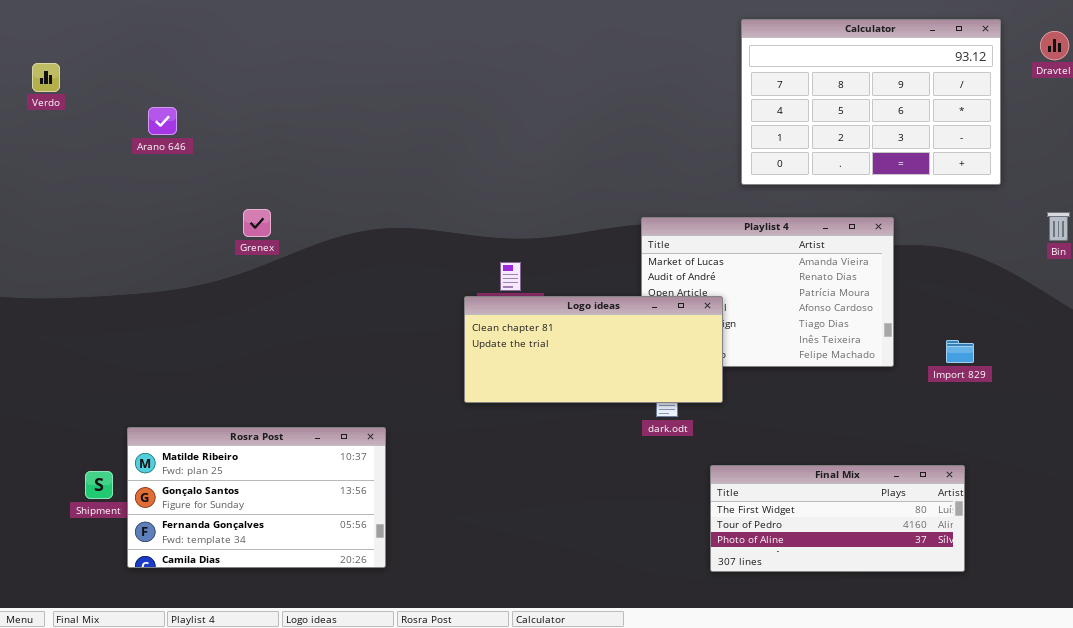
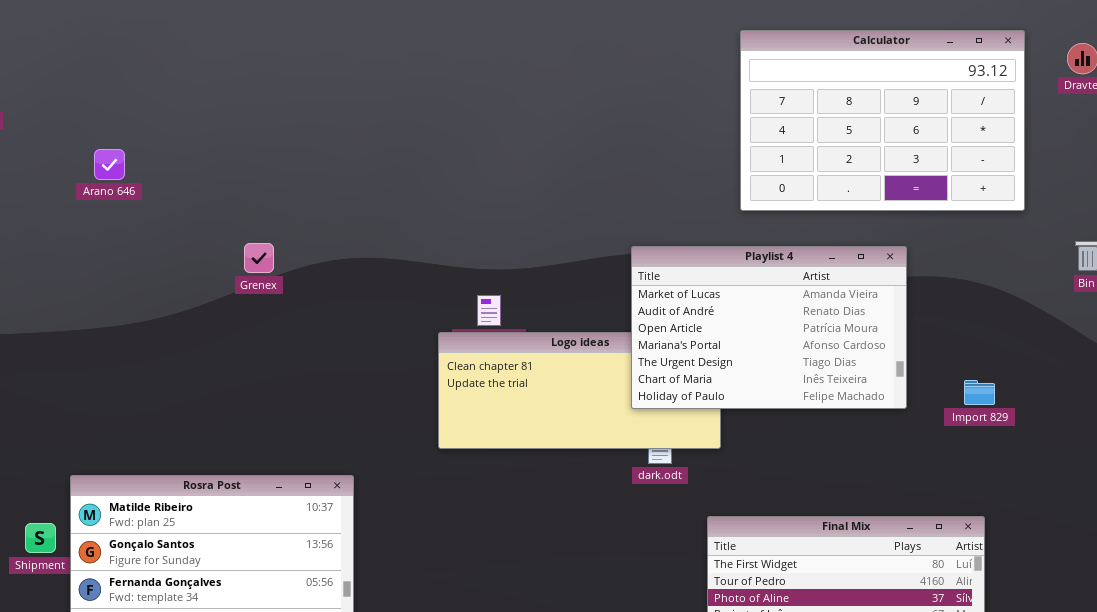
Arano 646: [148,107,177,135] -> [94,149,125,180], moved
Grenex: [243,209,271,237] -> [244,243,274,273], moved
Playlist 4: [641,217,894,367] -> [631,246,907,409], raised

